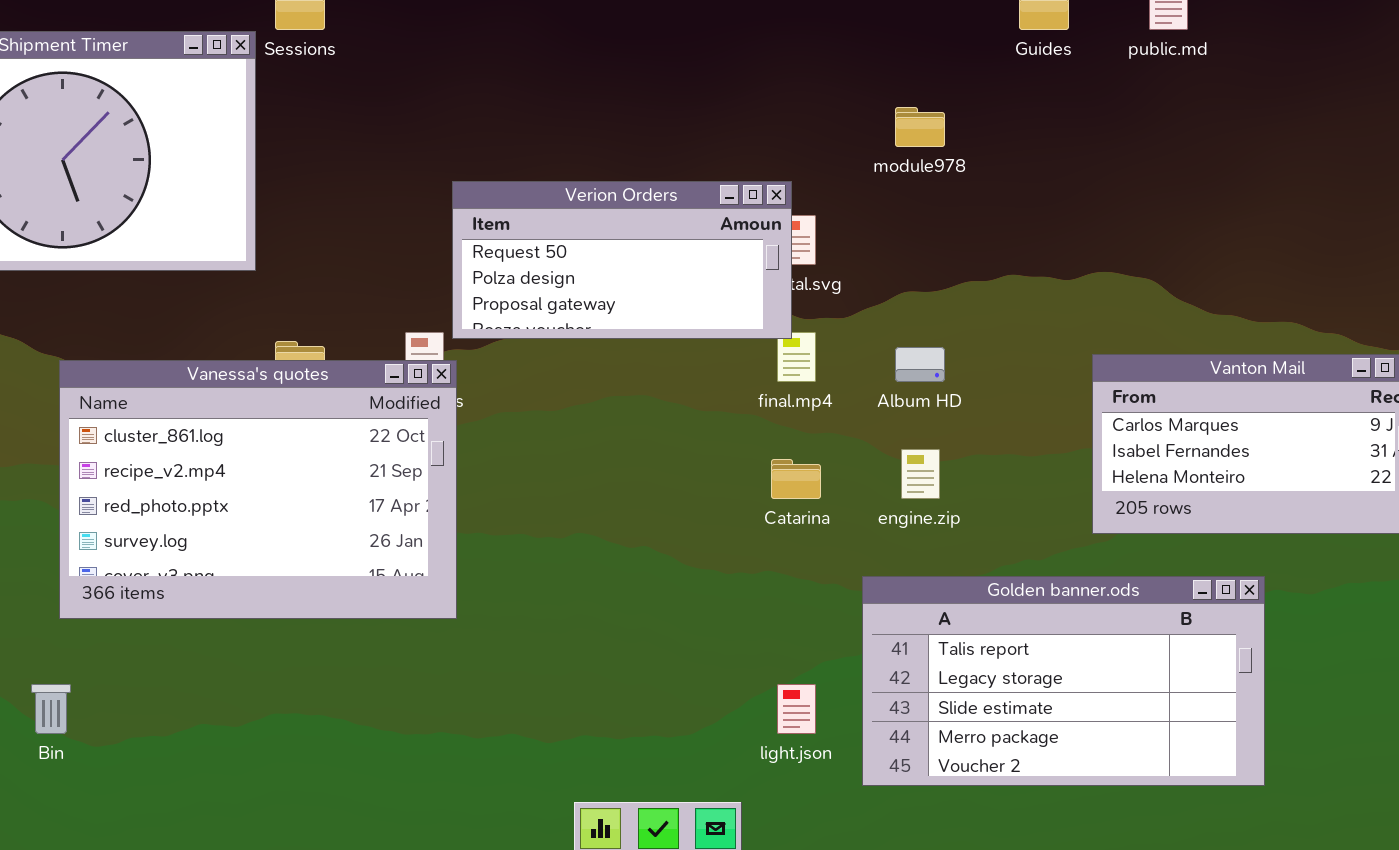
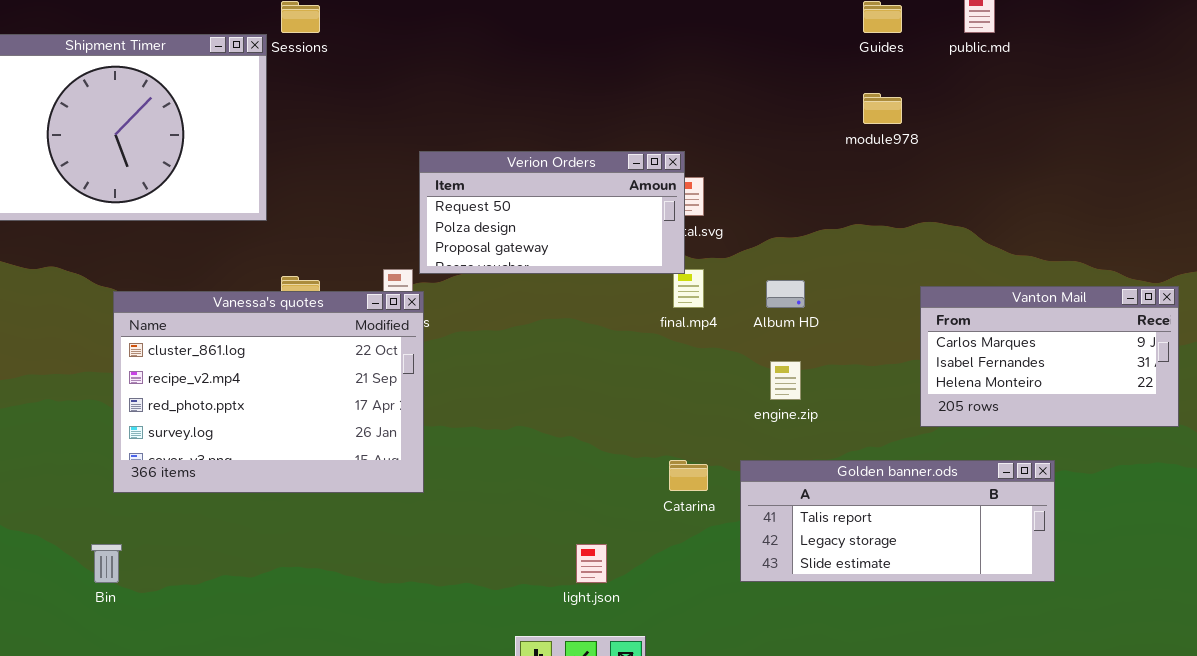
module978: [895,107,945,147] -> [863,93,902,124], moved
Catarina: [771,459,821,499] -> [669,460,708,491], moved
Golden banner.ods: [862,576,1265,786] -> [740,460,1055,582], resized
light.json: [777,684,816,734] -> [576,544,607,583], moved

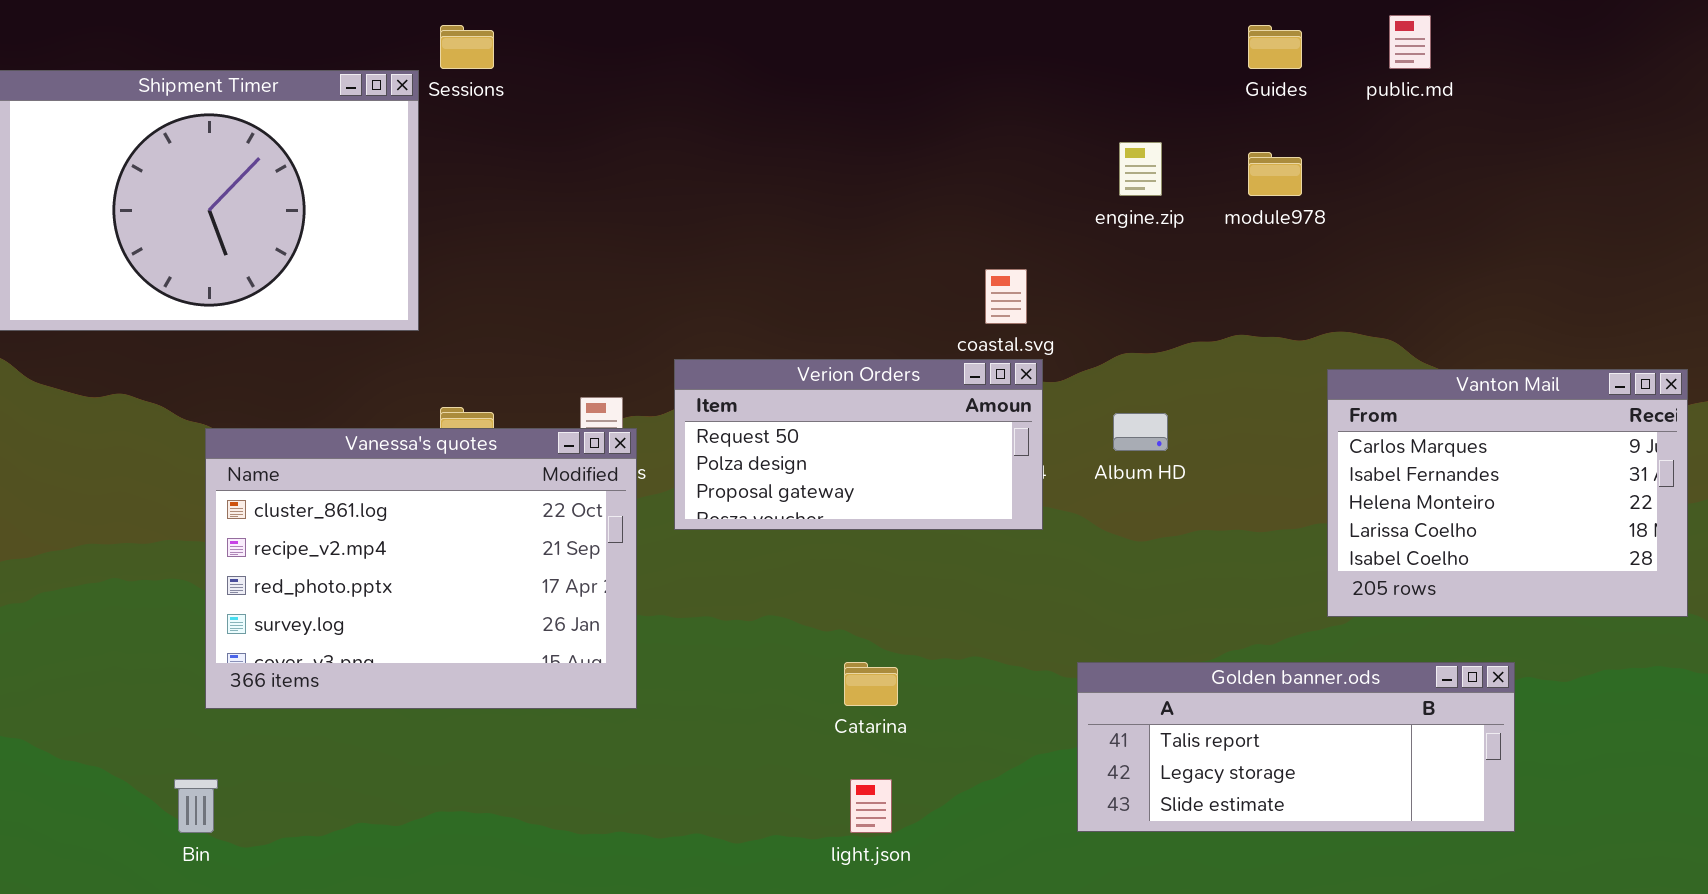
Verion Orders: [419,151,685,274] -> [674,359,1043,530], moved
Vanton Mail: [920,286,1179,427] -> [1327,369,1688,617], resized
engine.zip: [770,361,801,400] -> [1119,142,1162,196], moved
Catarina: [669,460,708,491] -> [844,662,898,706], moved

